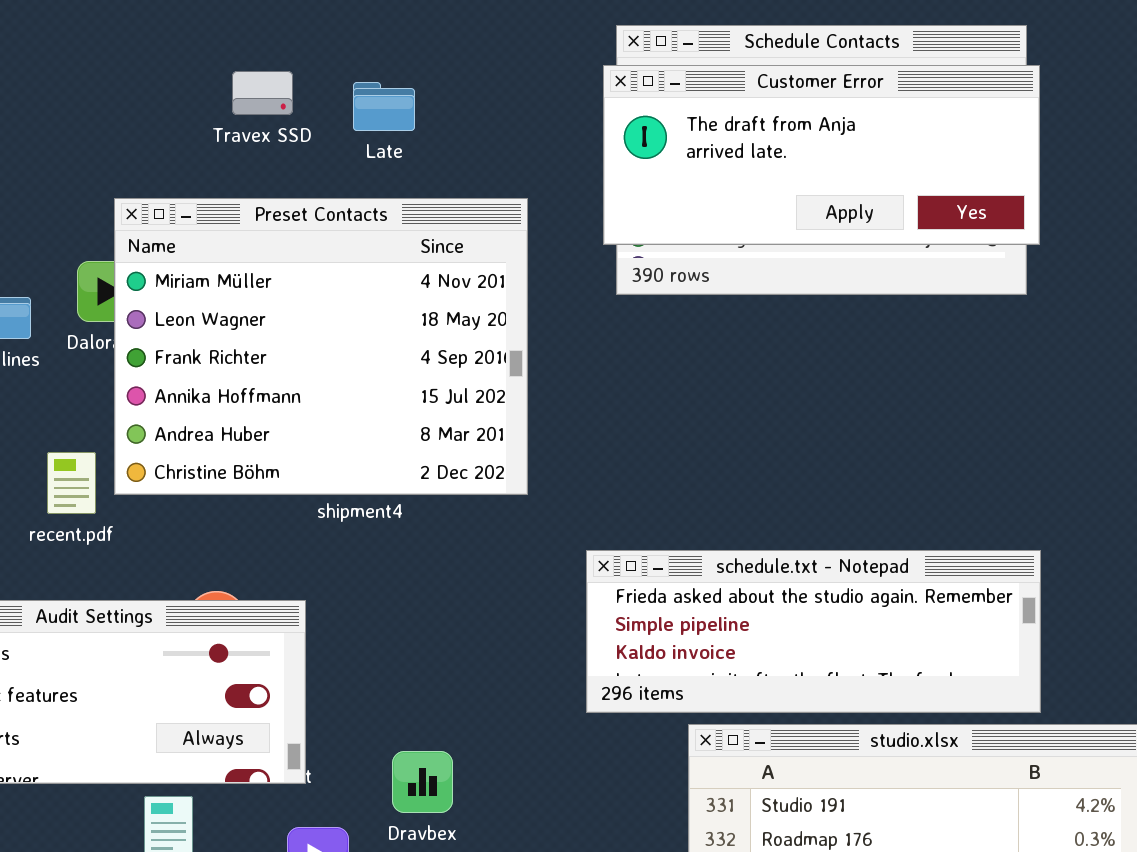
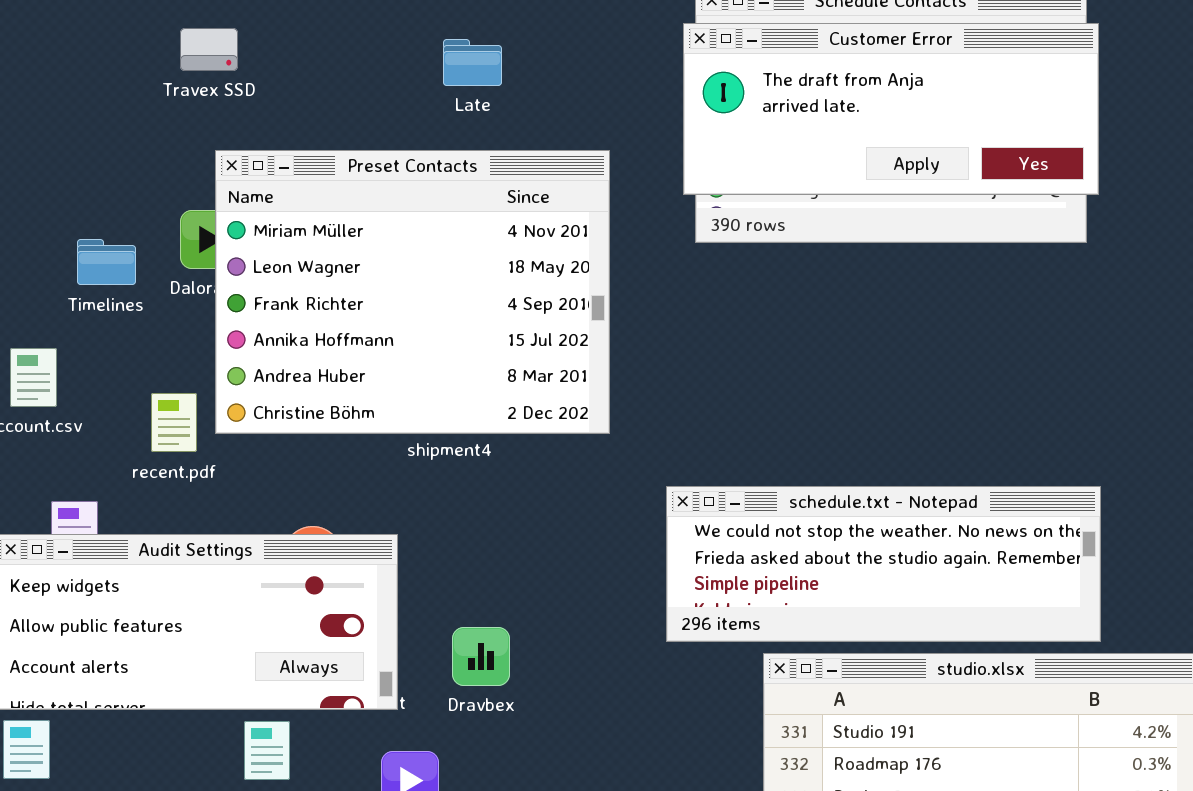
Travex SSD: [232,71,293,115] -> [180,28,238,71], moved
schedule.txt - Notepad: [586,550,1041,713] -> [666,486,1101,642], scrolled up 1 row
Dravbex: [392,751,453,813] -> [452,627,510,686], moved

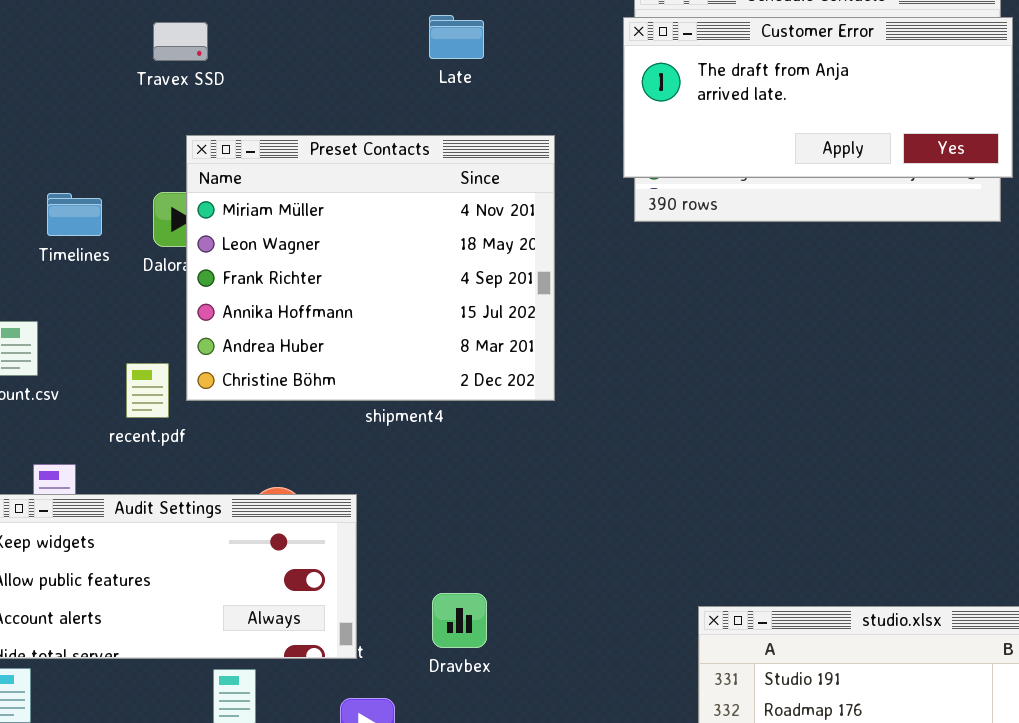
Late: [443,39,502,86] -> [429,15,484,59], moved
Timelines: [77,239,136,285] -> [47,193,102,236], moved
schedule.txt - Notepad: [666,486,1101,642] -> none, closed
Dravbex: [452,627,510,686] -> [432,593,487,648], moved

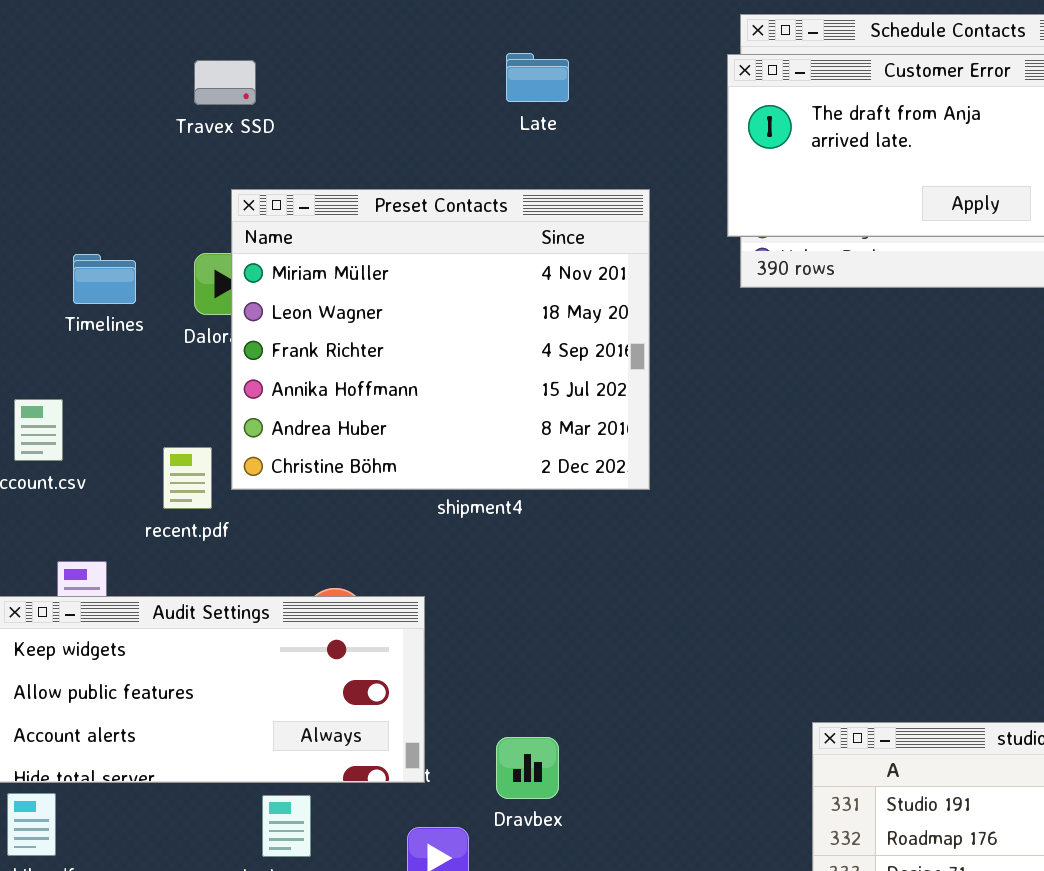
Dravbex: [432,593,487,648] -> [496,737,559,799], moved

